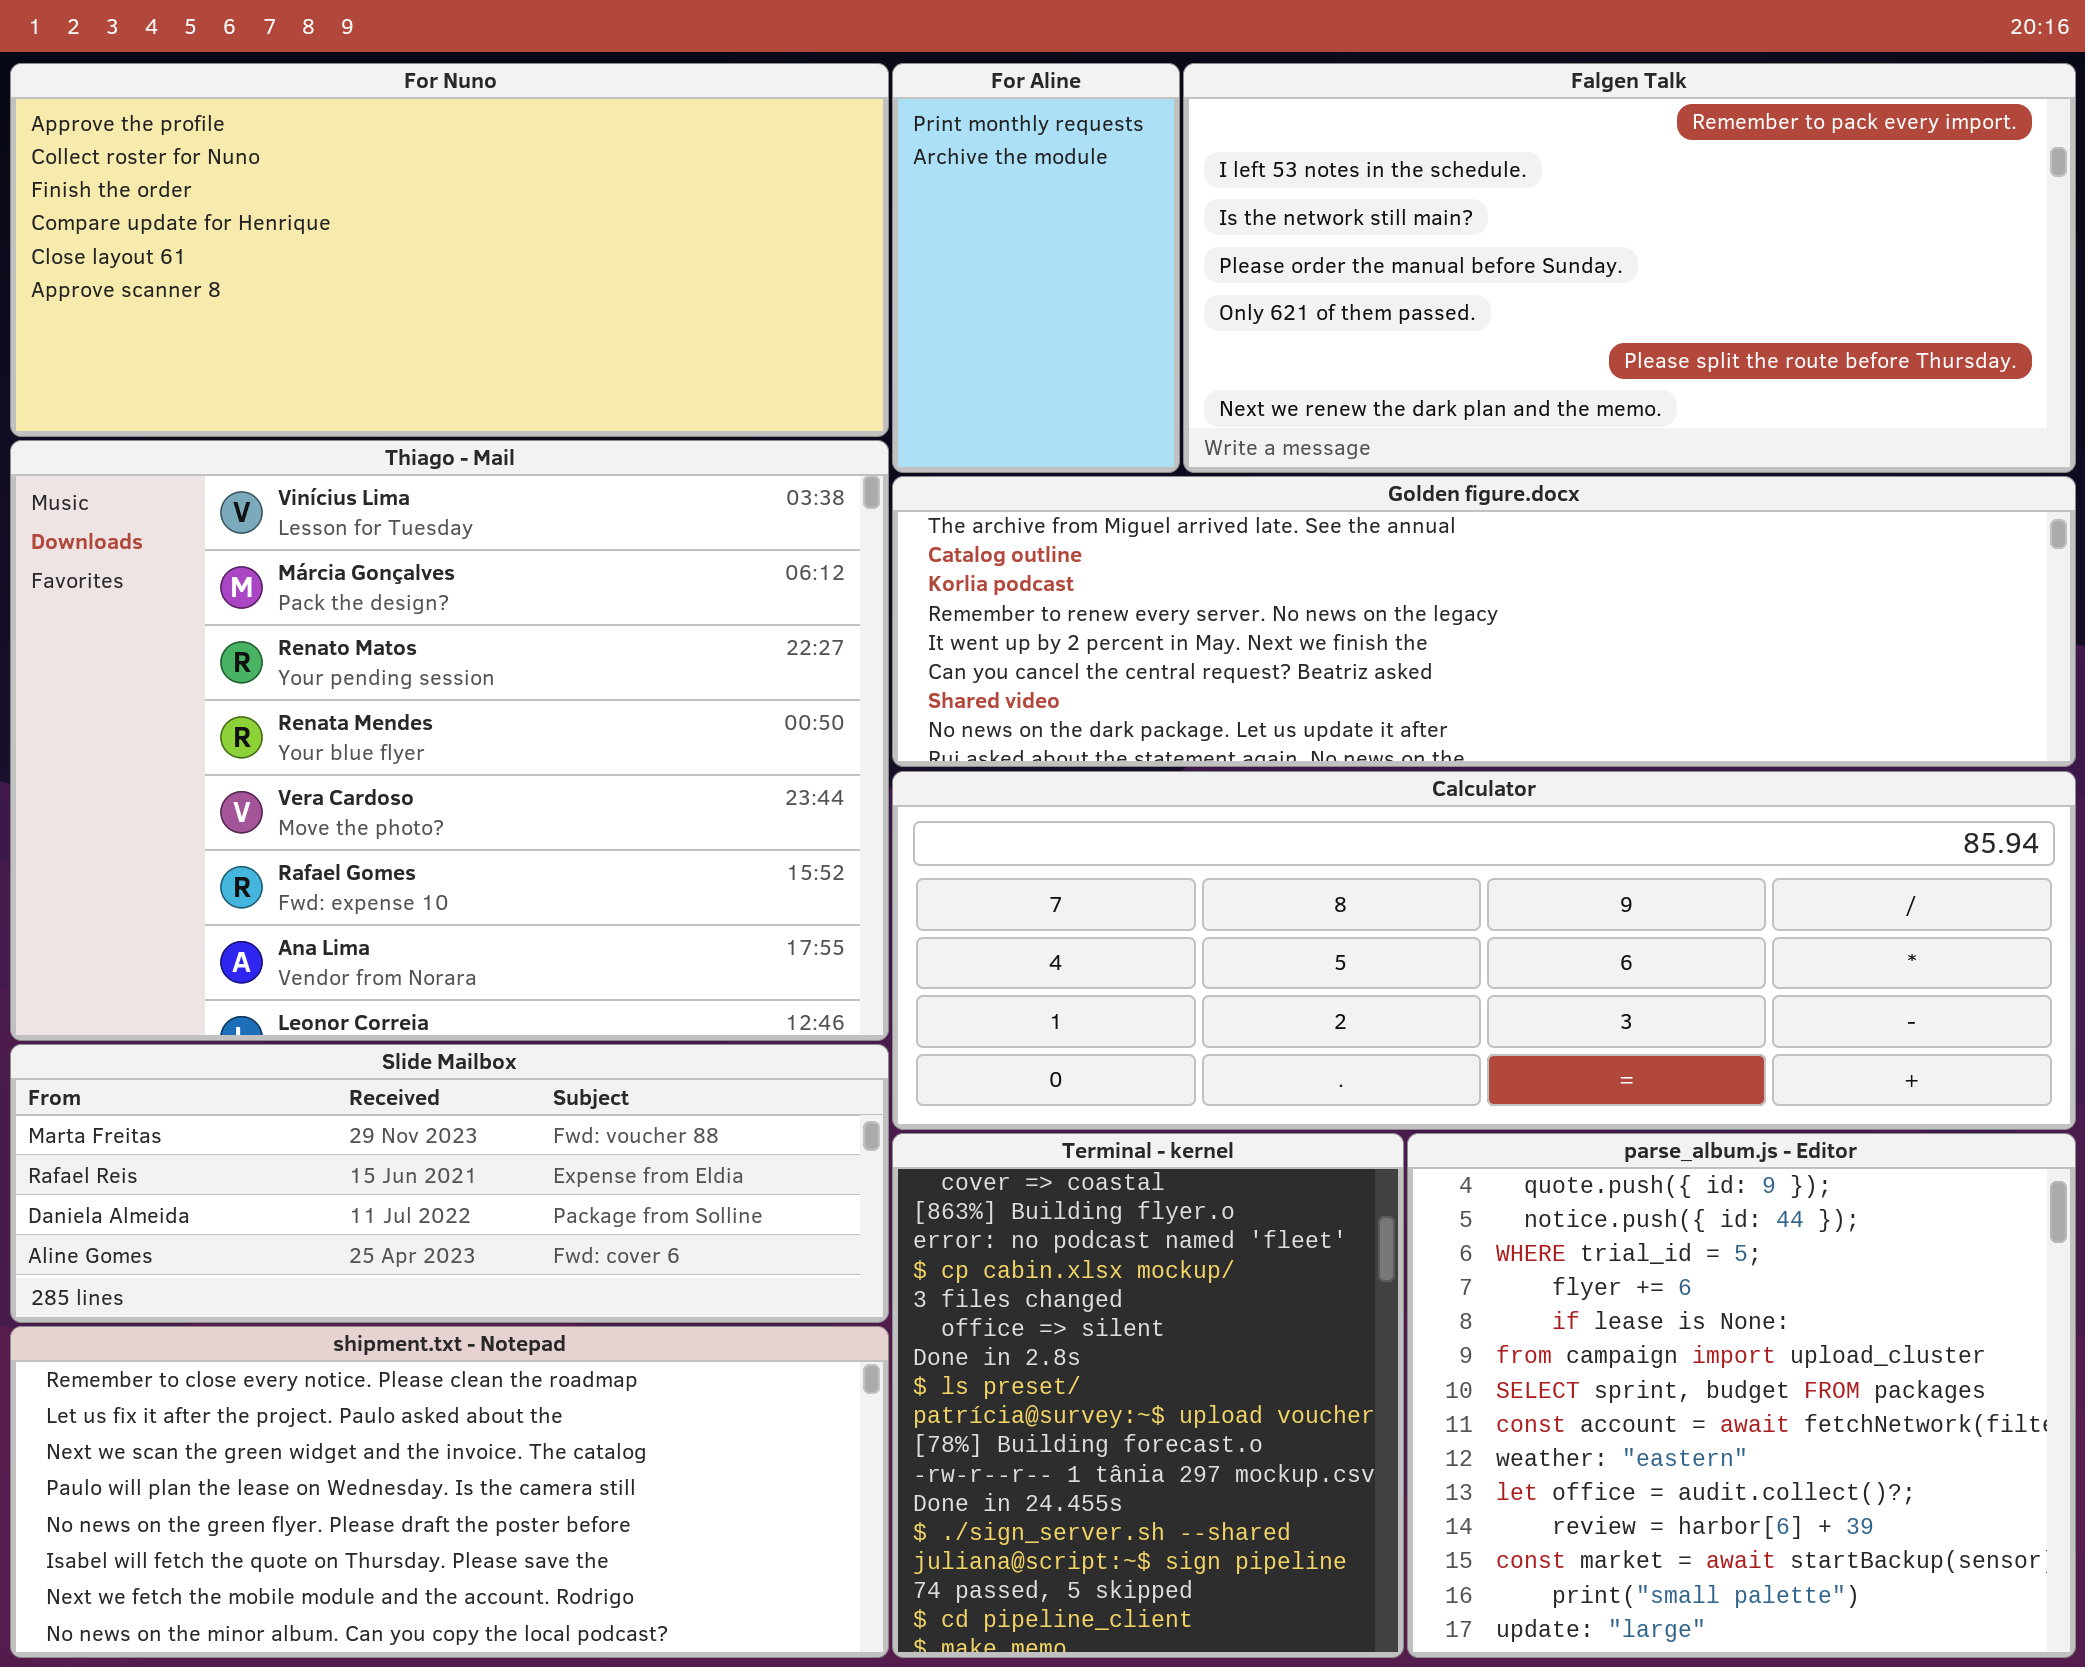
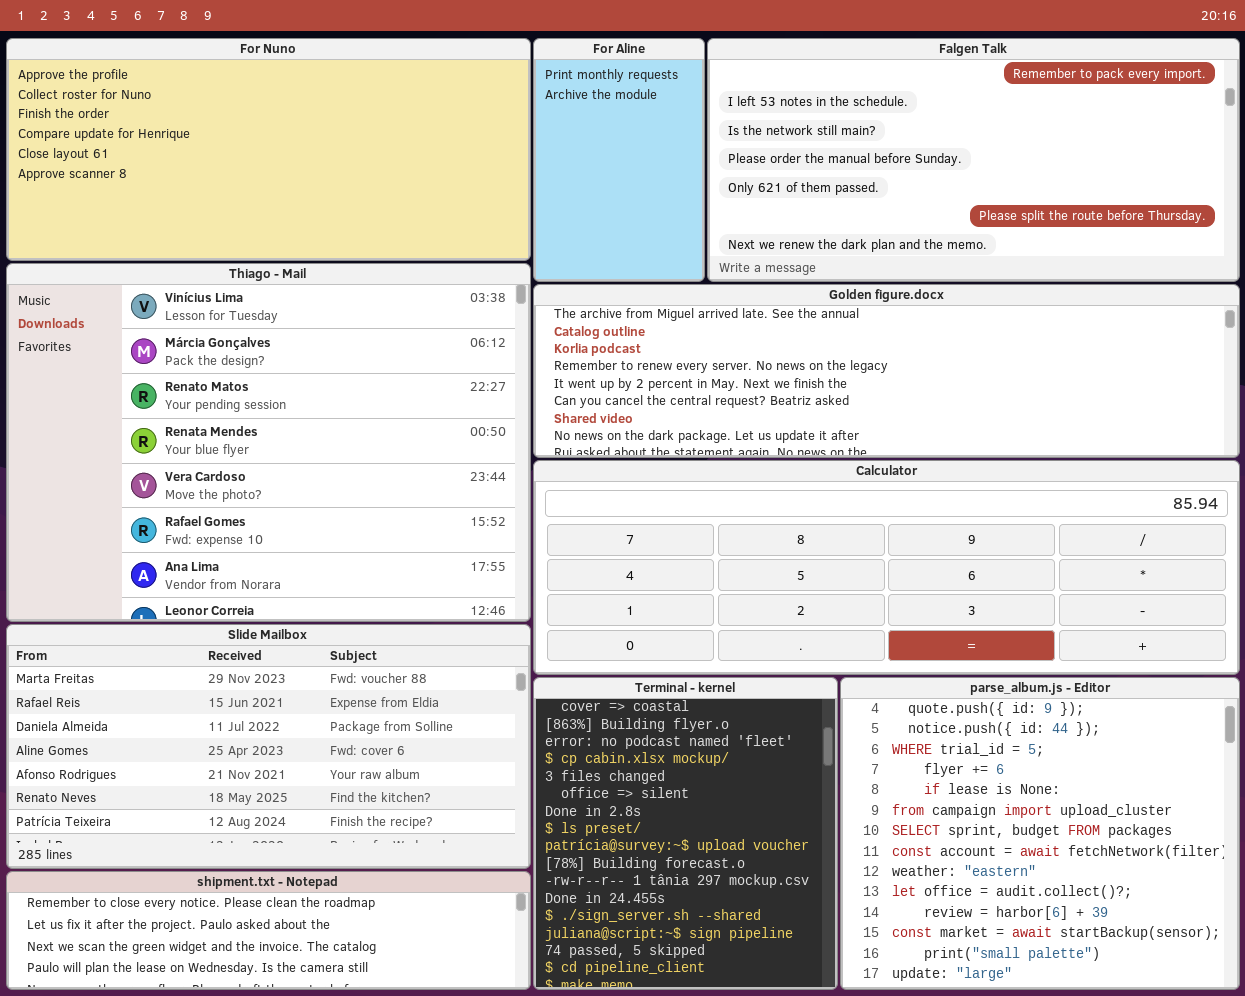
Slide Mailbox: [10,1044,889,1323] -> [6,624,531,869], resized
shipment.txt - Notepad: [10,1326,889,1658] -> [6,871,531,990], resized

